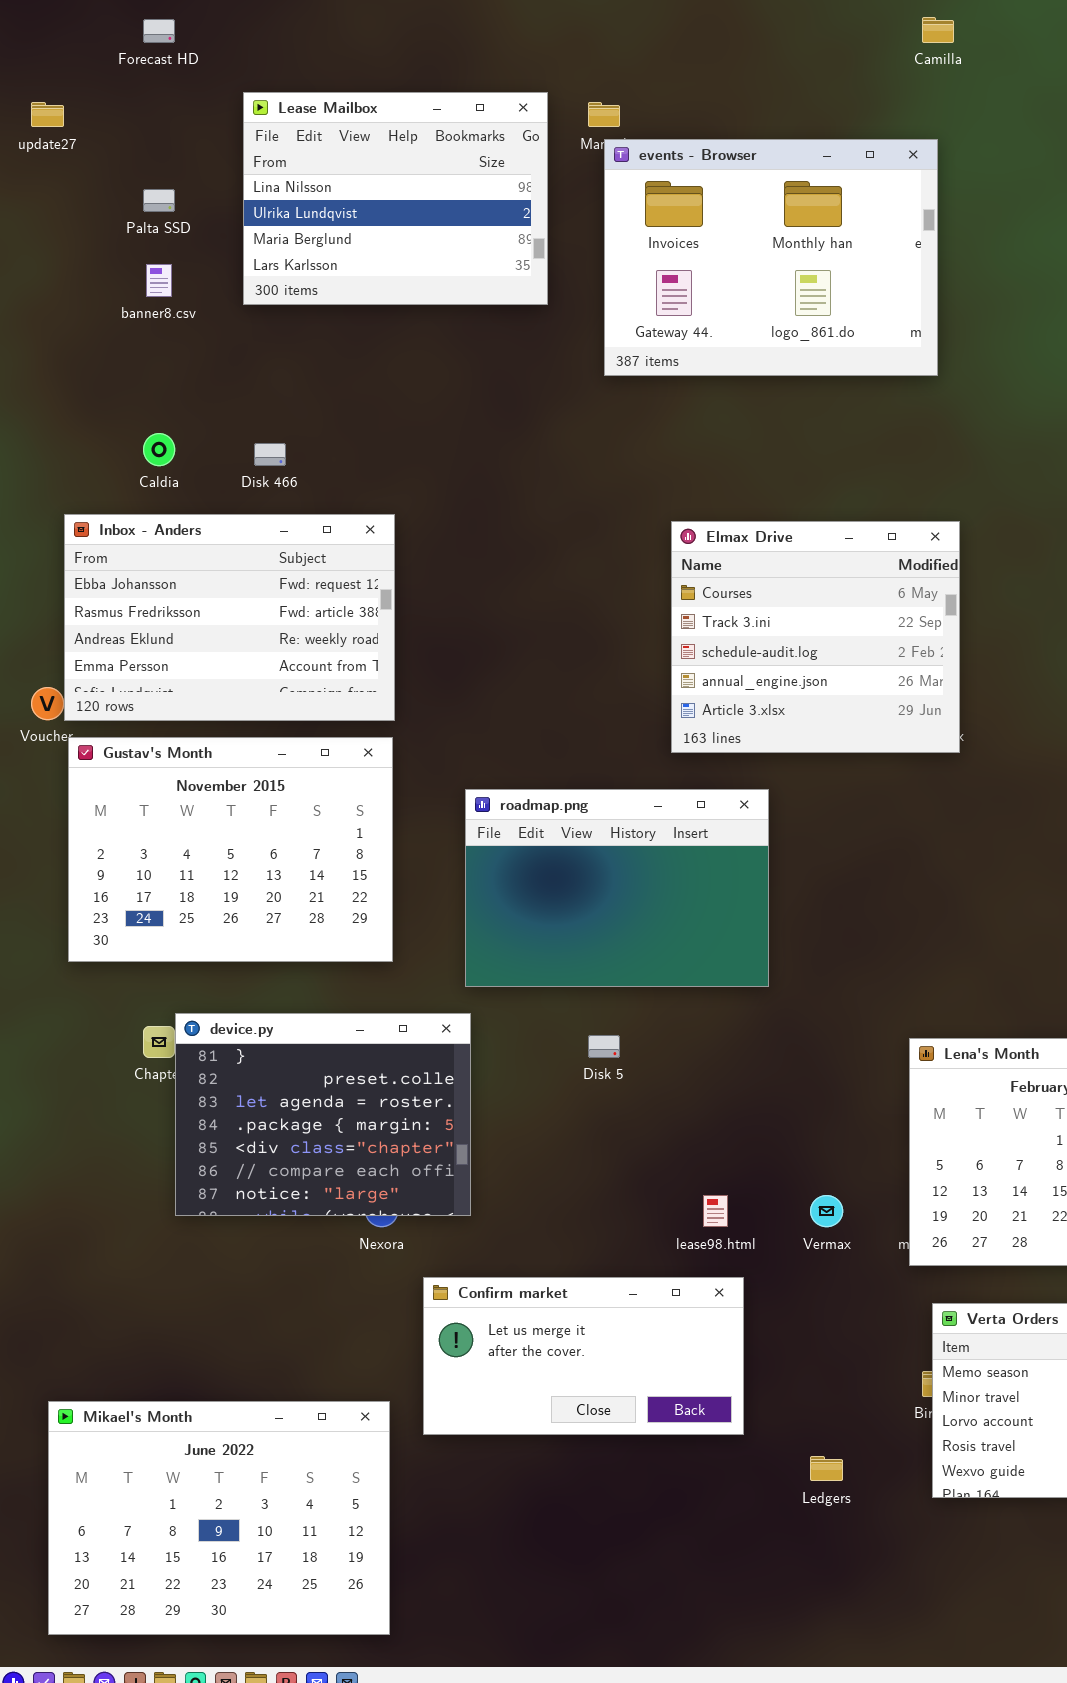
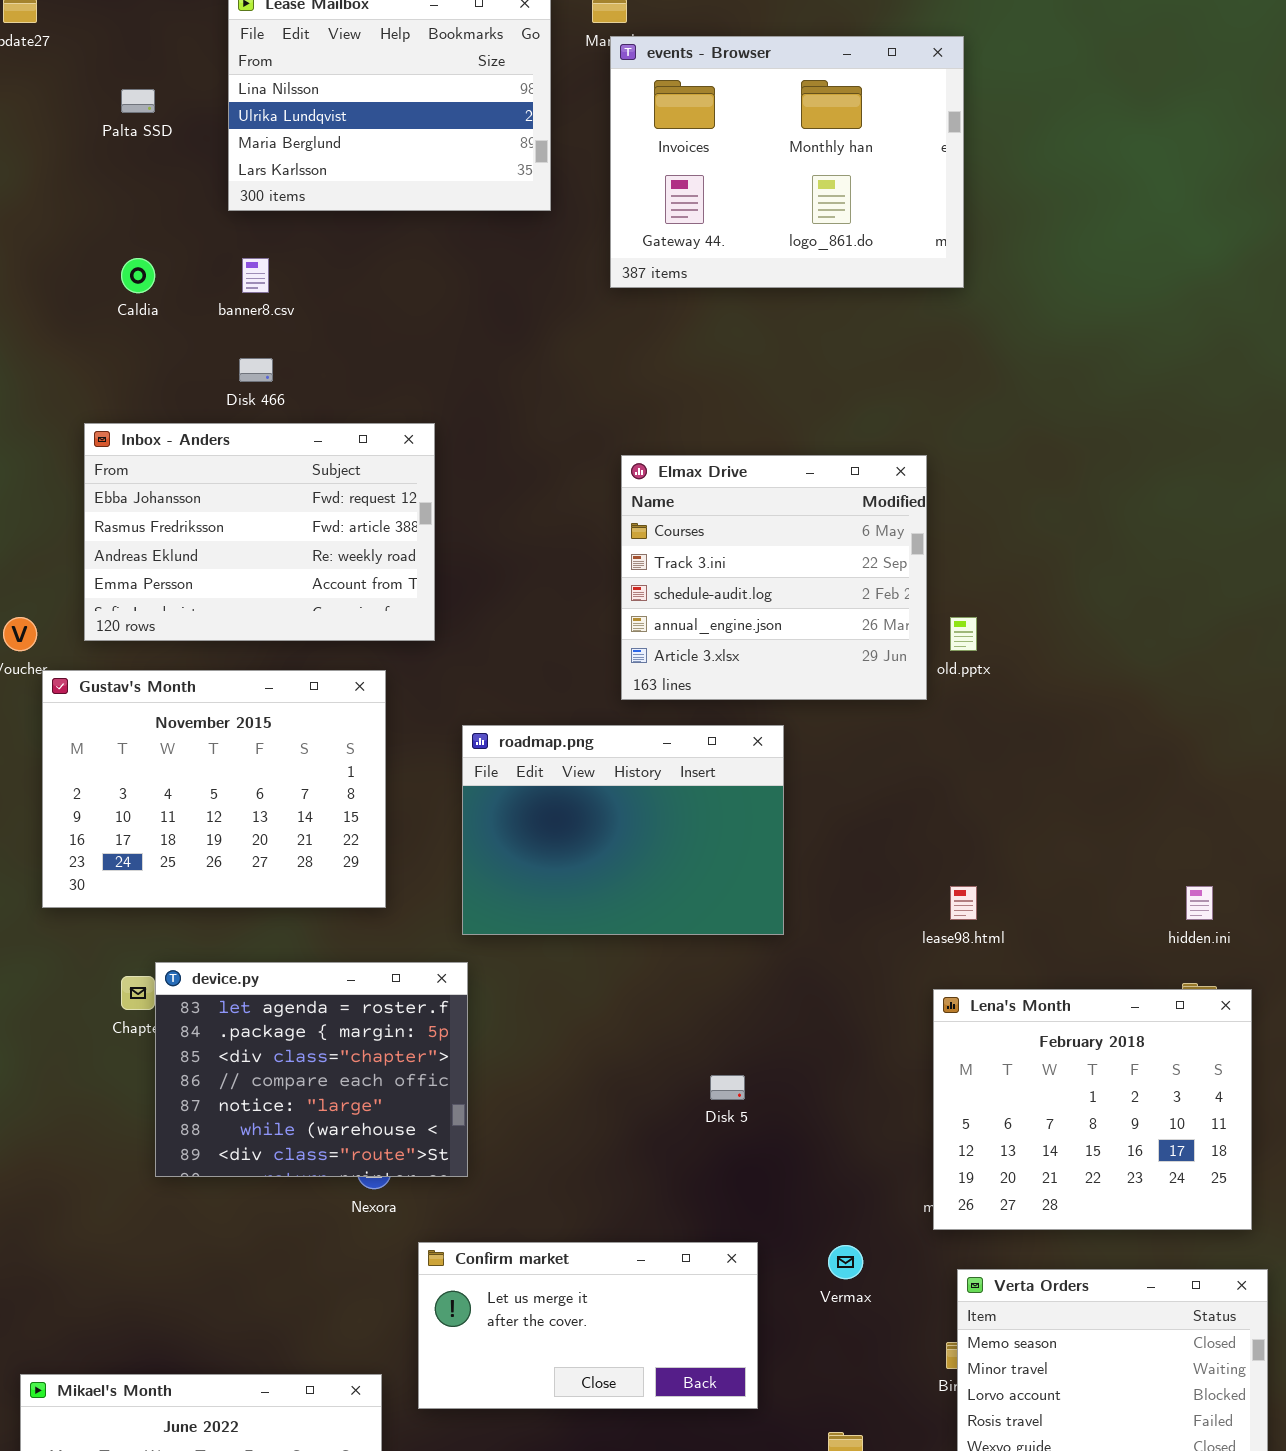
banner8.csv: [146,264,172,297] -> [242,258,269,293], moved
Caldia: [143,433,175,466] -> [121,258,155,293], moved
Inbox - Anders: [64,514,395,721] -> [84,423,435,641], moved
Elmax Drive: [671,521,960,753] -> [621,455,927,700], moved
device.py: [175,1013,471,1216] -> [155,962,468,1177], scrolled down 2 rows
Disk 5: [588,1035,620,1058] -> [710,1075,745,1100], moved
lease98.html: [703,1195,728,1227] -> [950,886,977,920], moved
Vermax: [810,1195,843,1227] -> [828,1245,863,1279], moved

